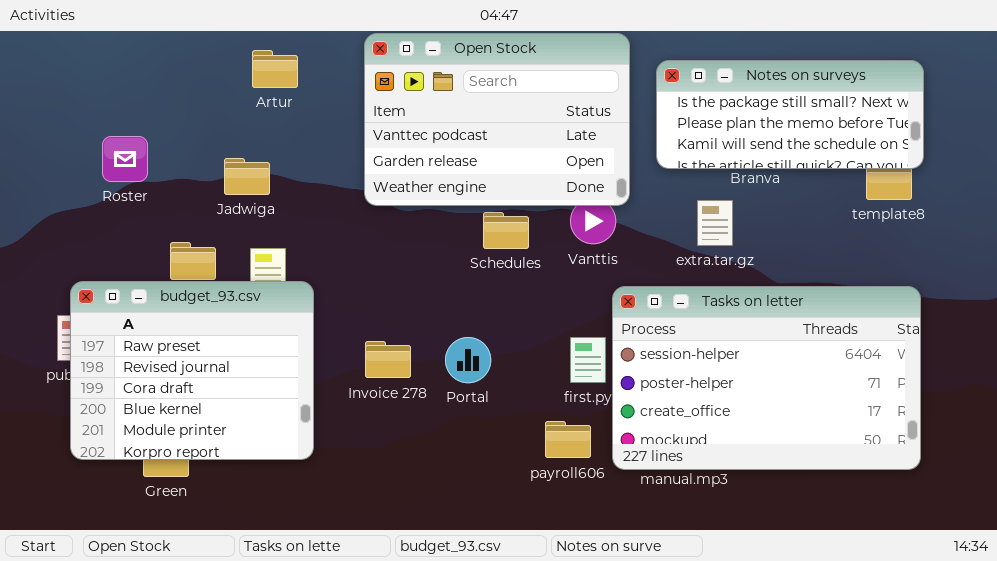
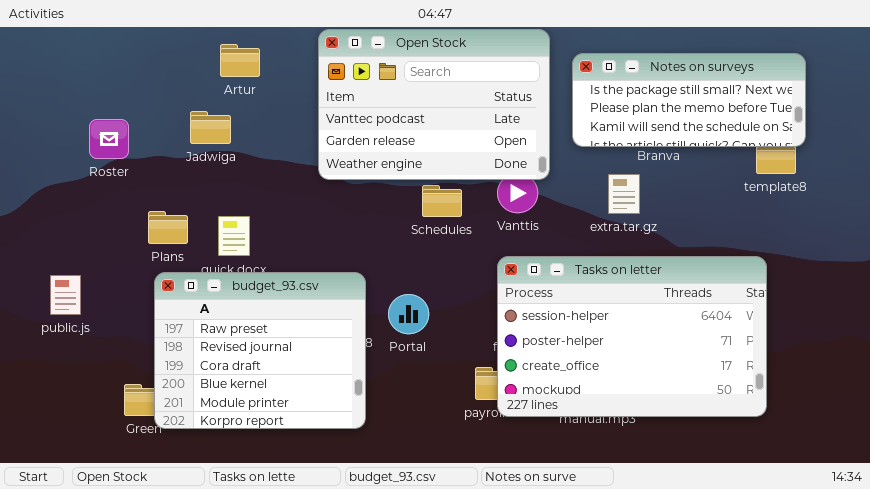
Jadwiga: [224,158,270,195] -> [190,111,231,144], moved
budget_93.csv: [70,281,314,460] -> [154,272,366,429], moved
Tasks on letter: [612,286,921,470] -> [497,256,767,417], moved

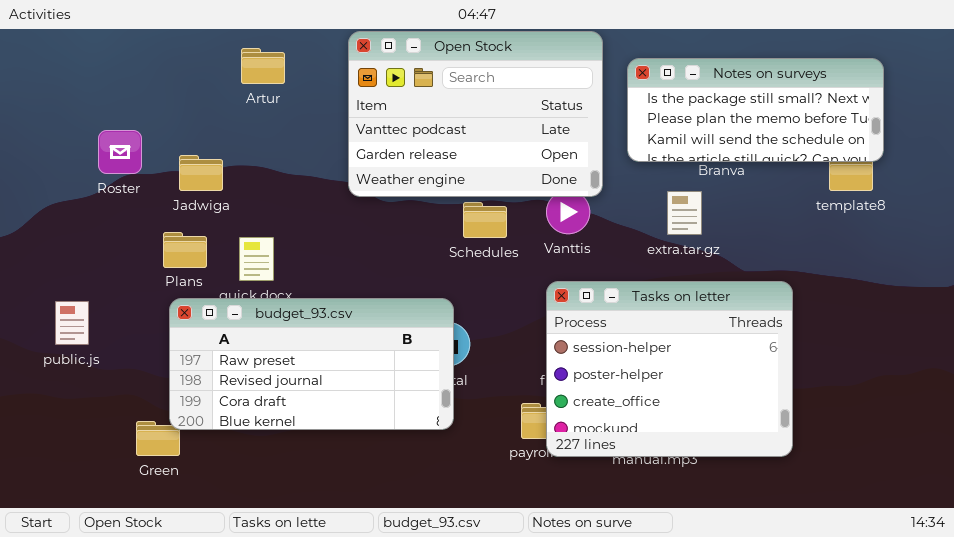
Jadwiga: [190,111,231,144] -> [179,155,223,191], moved
Tasks on letter: [497,256,767,417] -> [546,281,793,457], resized
budget_93.csv: [154,272,366,429] -> [169,298,454,430], resized

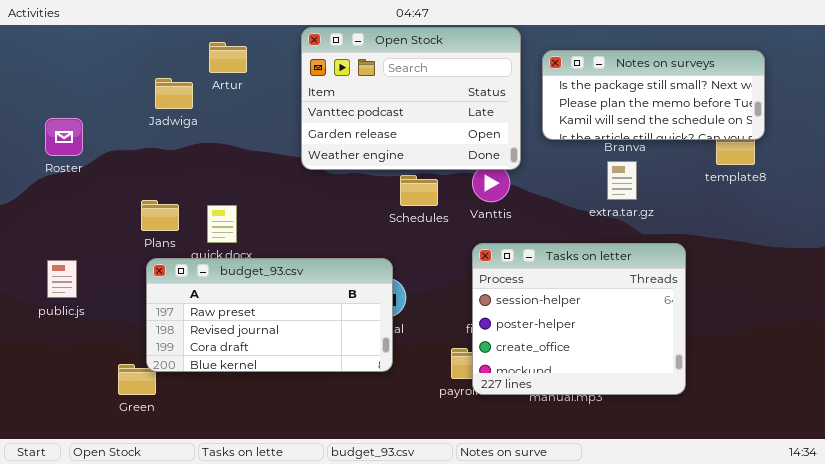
Roster: [98,130,142,174] -> [45,118,83,156], moved
Jadwiga: [179,155,223,191] -> [155,78,193,109], moved
extra.tar.gz: [667,191,702,235] -> [607,161,637,200], moved

